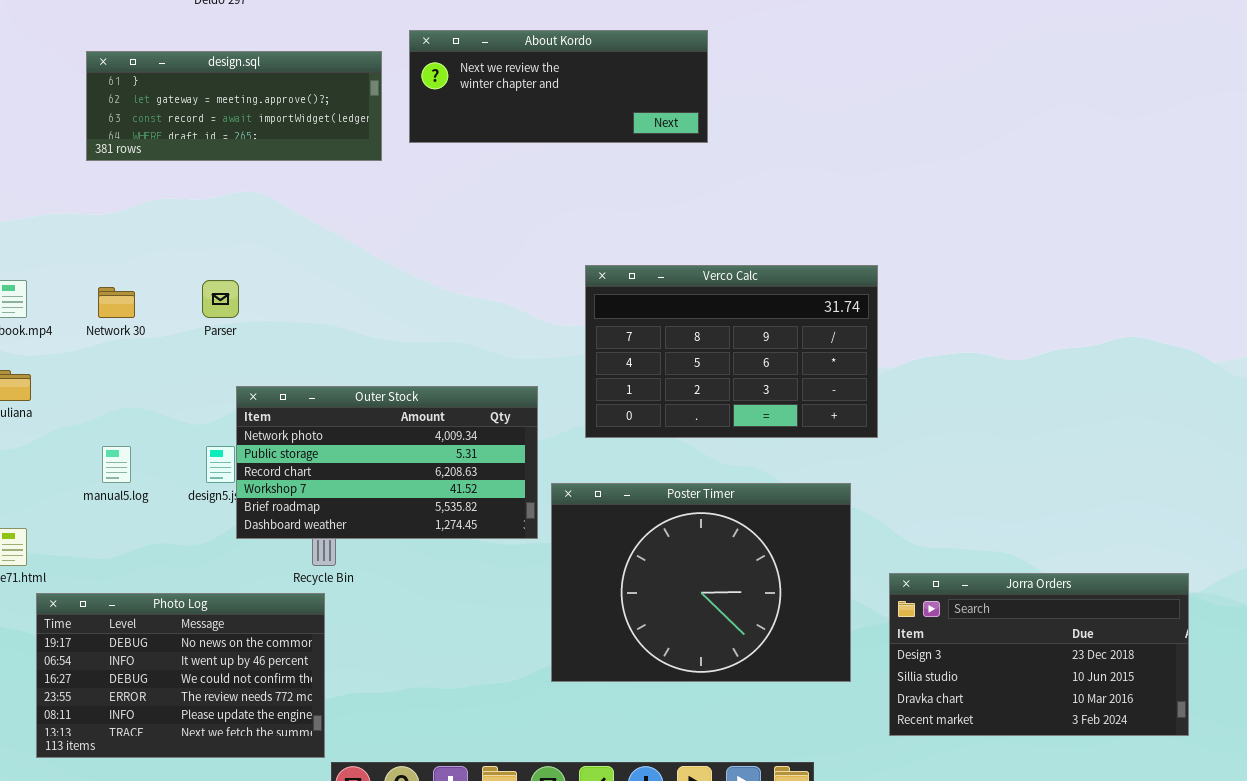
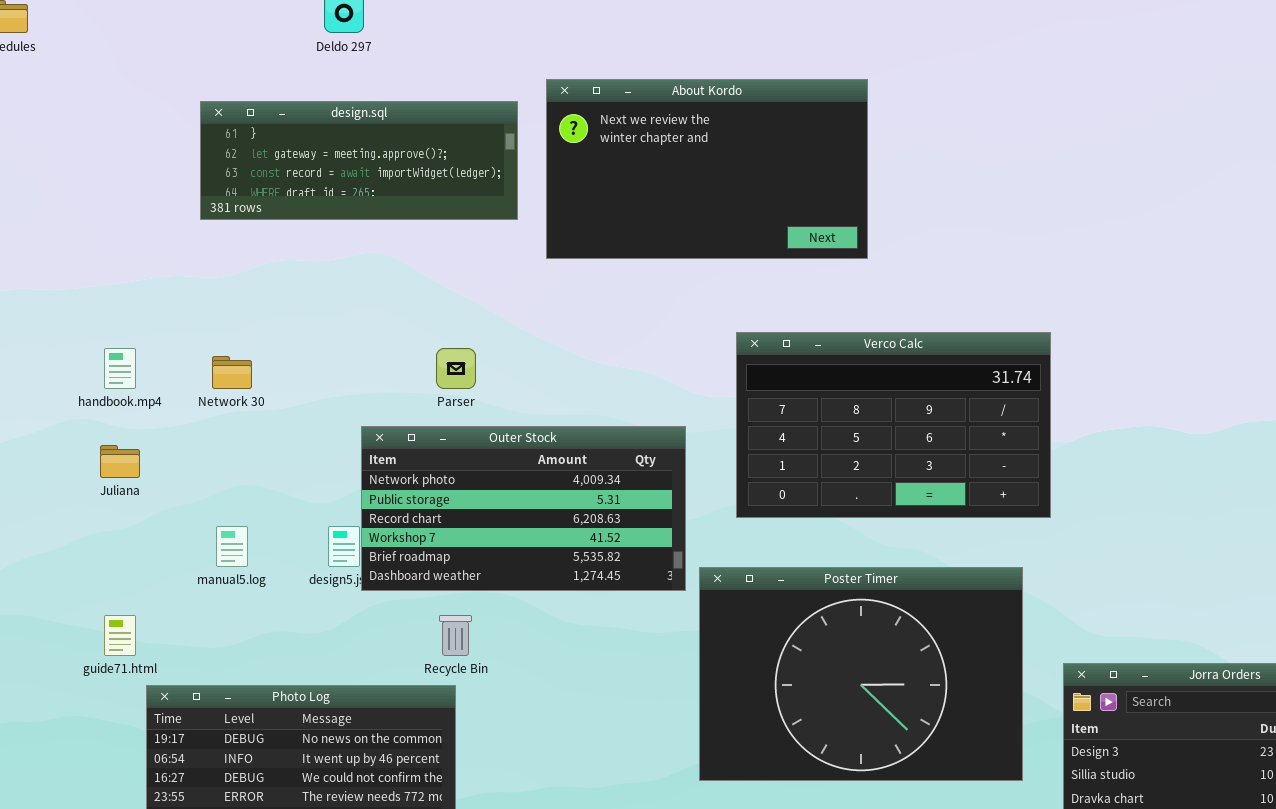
About Kordo: [409,30,708,143] -> [546,79,868,259], resized
Parser: [202,280,239,318] -> [436,348,476,389], moved
Outer Stock: [236,386,538,539] -> [361,426,686,591], moved

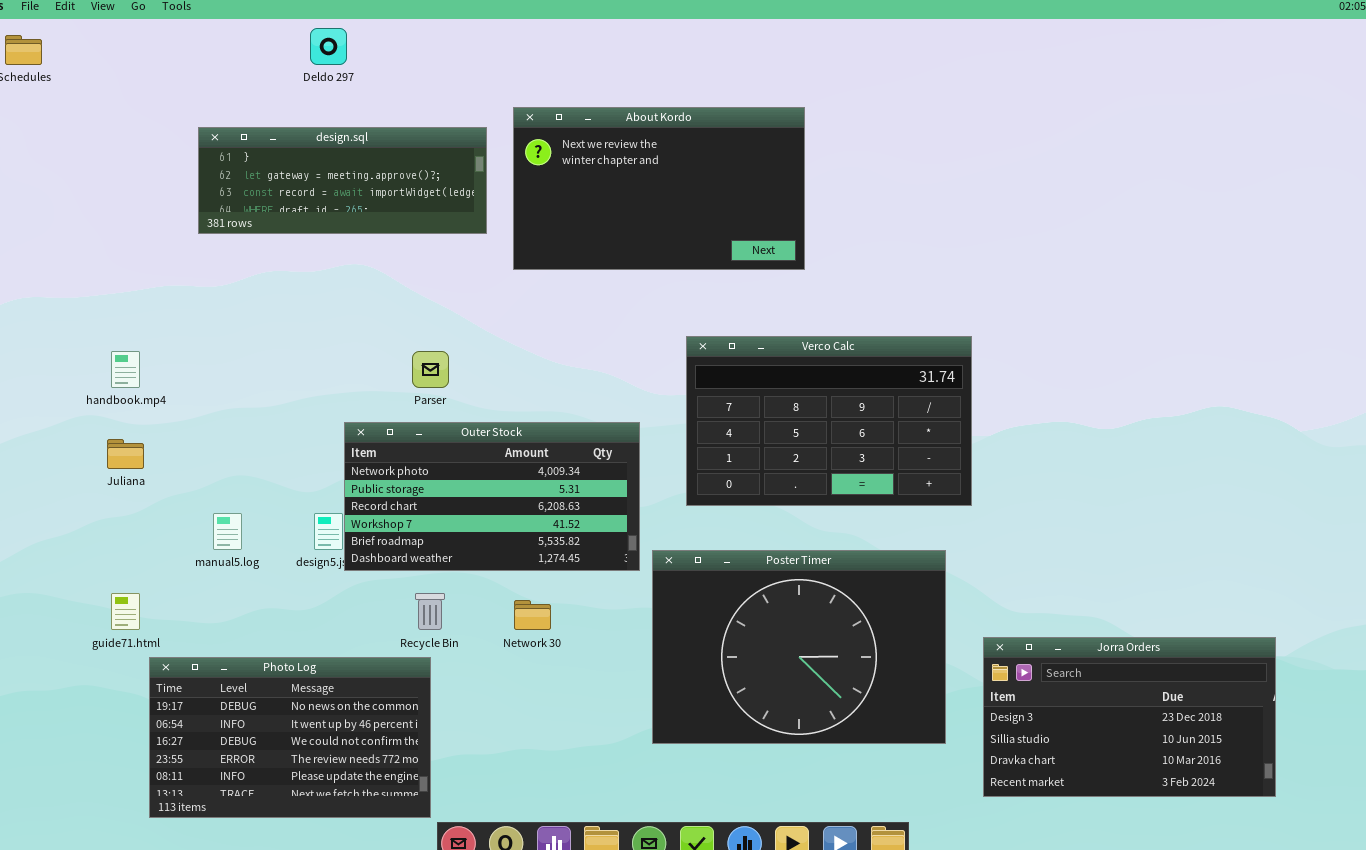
Network 30: [212,356,252,389] -> [514,600,551,630], moved

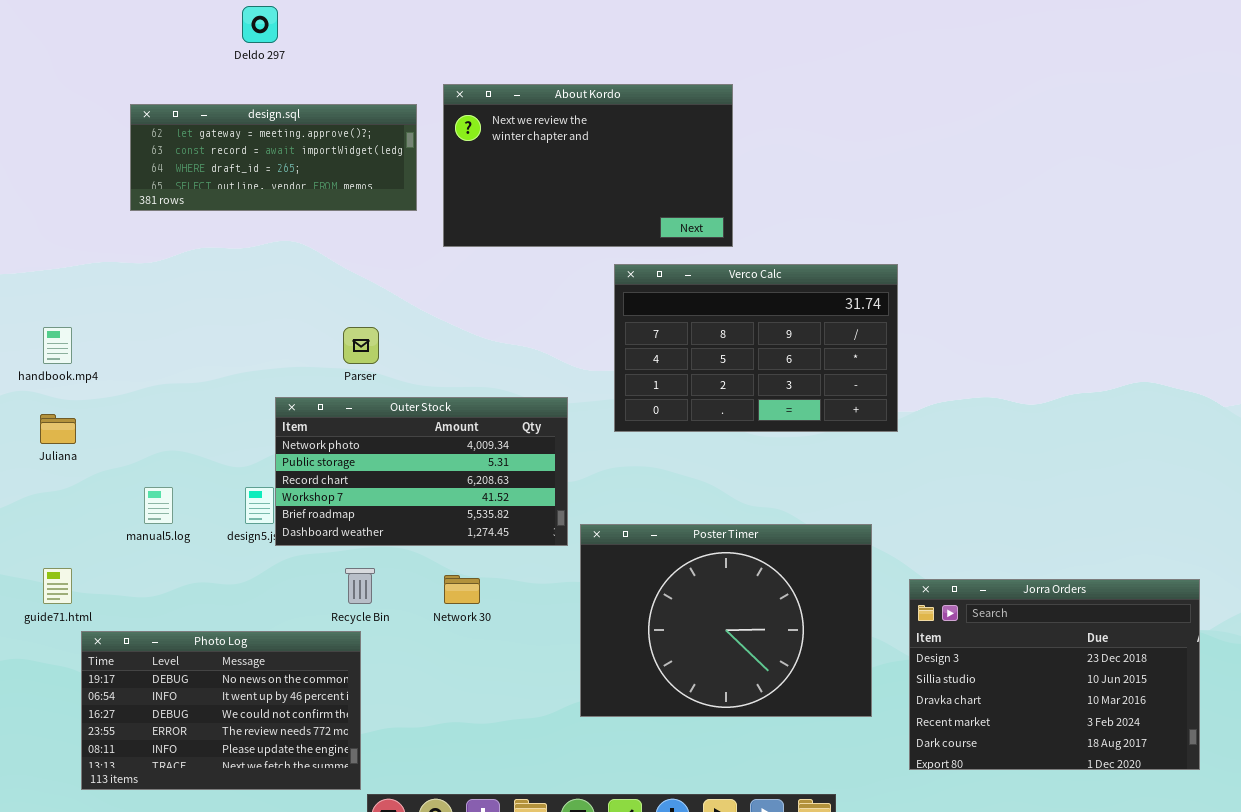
design.sql: [198,127,487,234] -> [130,104,417,211], scrolled down 1 row
Verco Calc: [686,336,972,506] -> [614,264,898,432], moved
Jorra Orders: [983,637,1276,797] -> [909,579,1200,770], resized

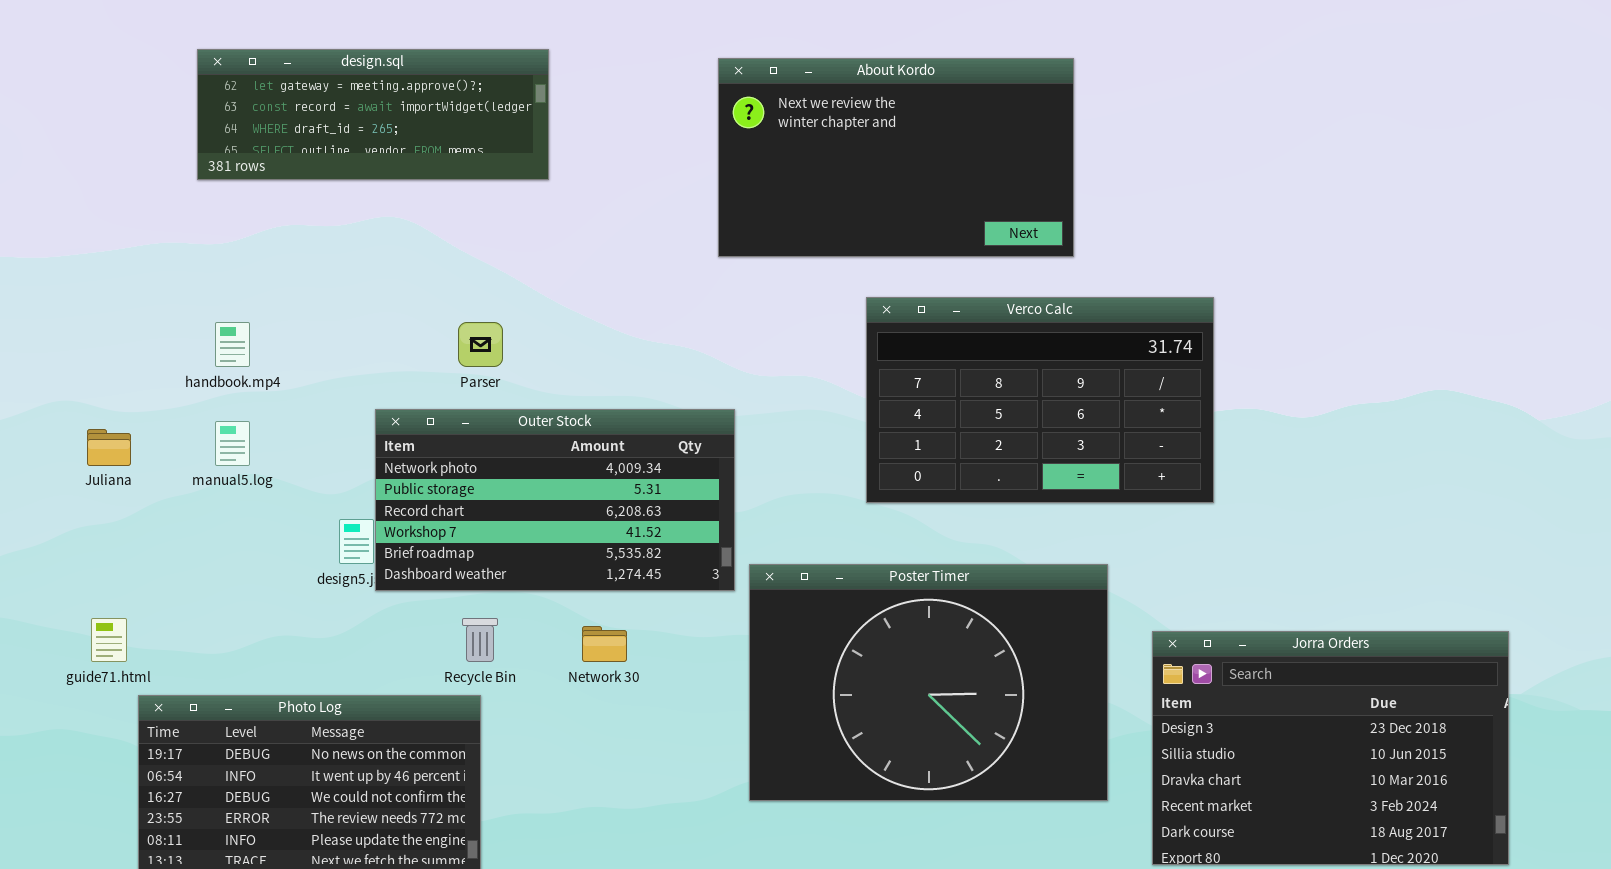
About Kordo: [443,84,733,247] -> [718,58,1074,257], moved
Verco Calc: [614,264,898,432] -> [866,297,1214,503], moved
handbook.mp4: [43,327,72,364] -> [215,322,250,367], moved
manual5.log: [144,487,173,524] -> [215,421,250,466], moved

